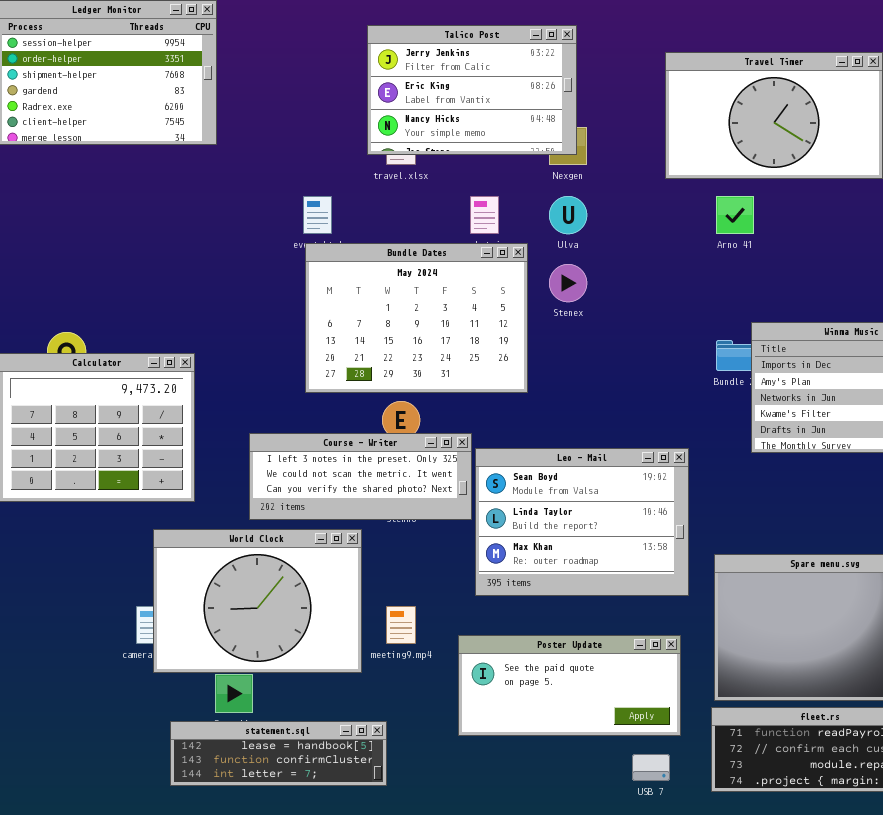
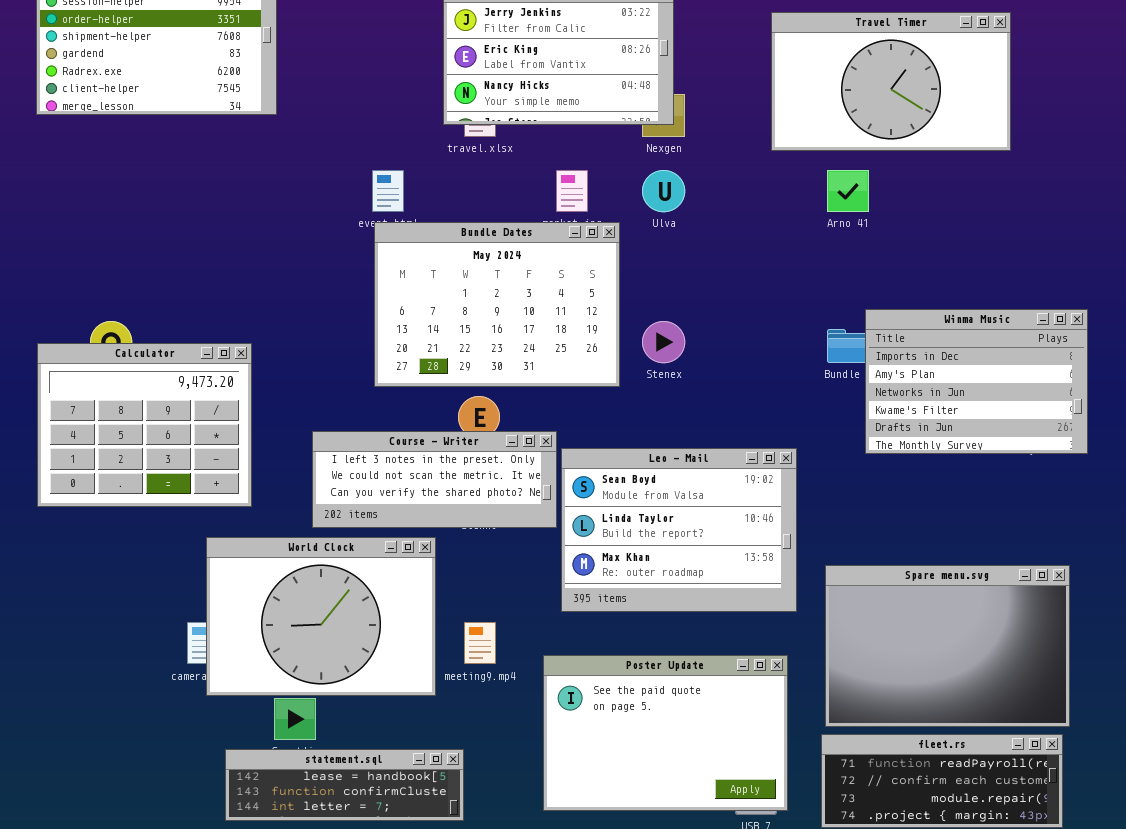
Stenex: [549,264,587,302] -> [642,321,685,363], moved
Poster Update: [458,635,681,736] -> [543,655,788,811], resized

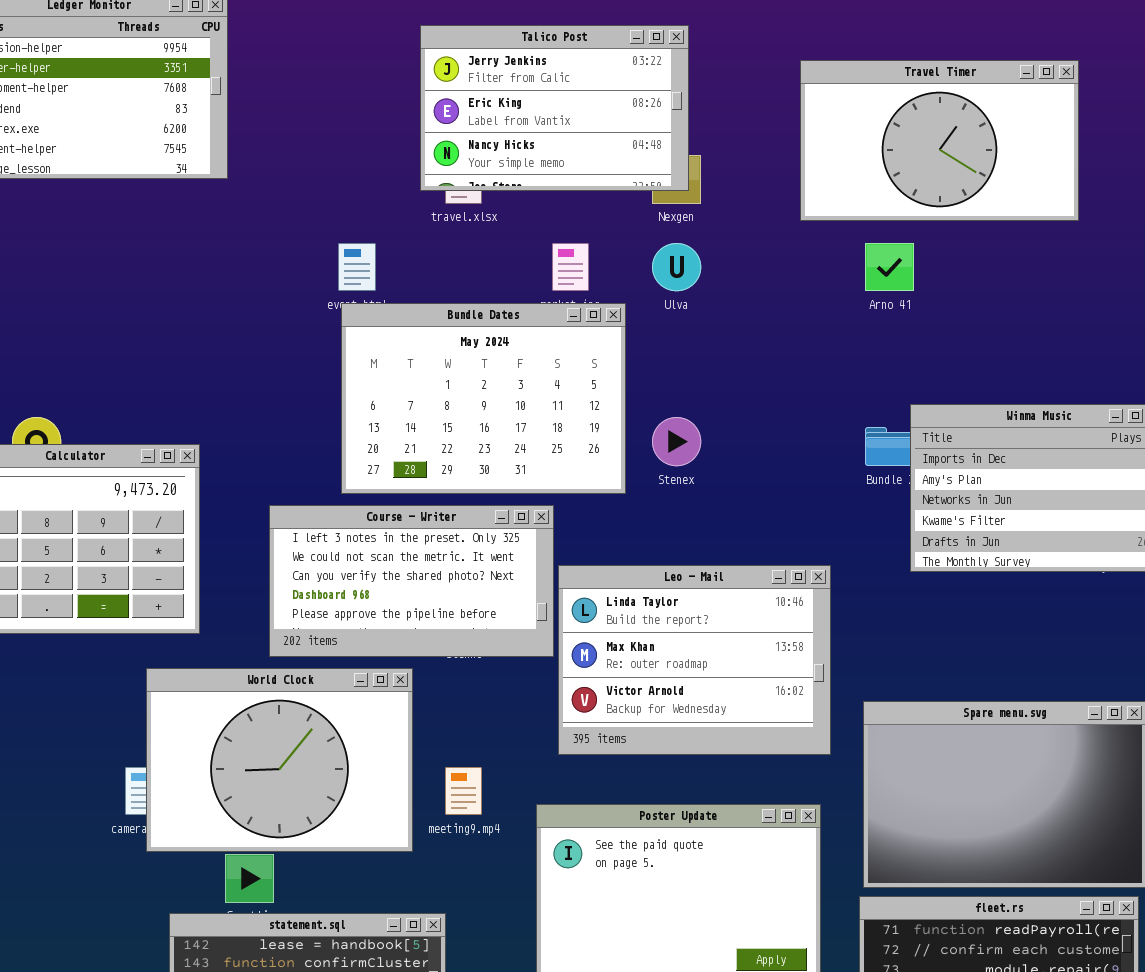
Course - Writer: [312,431,557,528] -> [269,505,554,657], resized
Leo - Mail: [561,448,797,612] -> [558,565,831,755], scrolled down 1 row

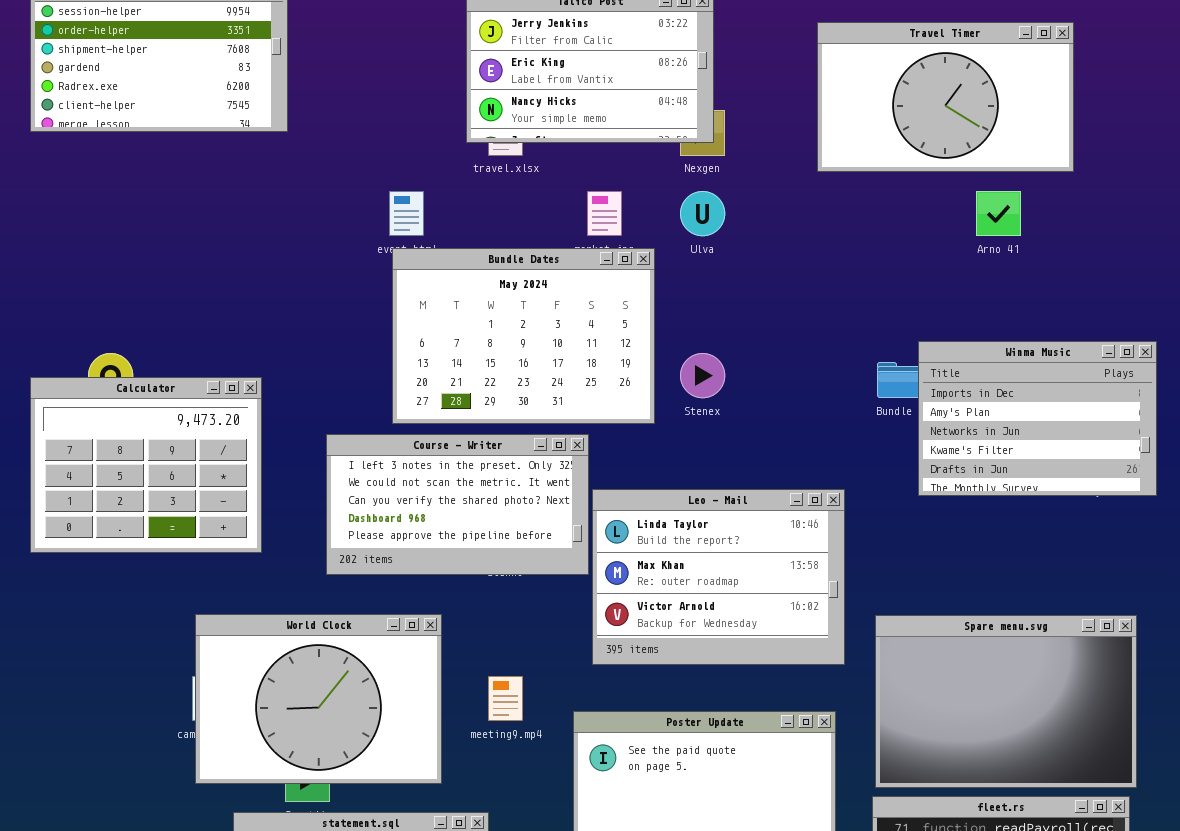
Arno 41: [865,243,914,291] -> [976,191,1021,236], moved
World Clock: [146,668,413,852] -> [195,614,442,784], moved

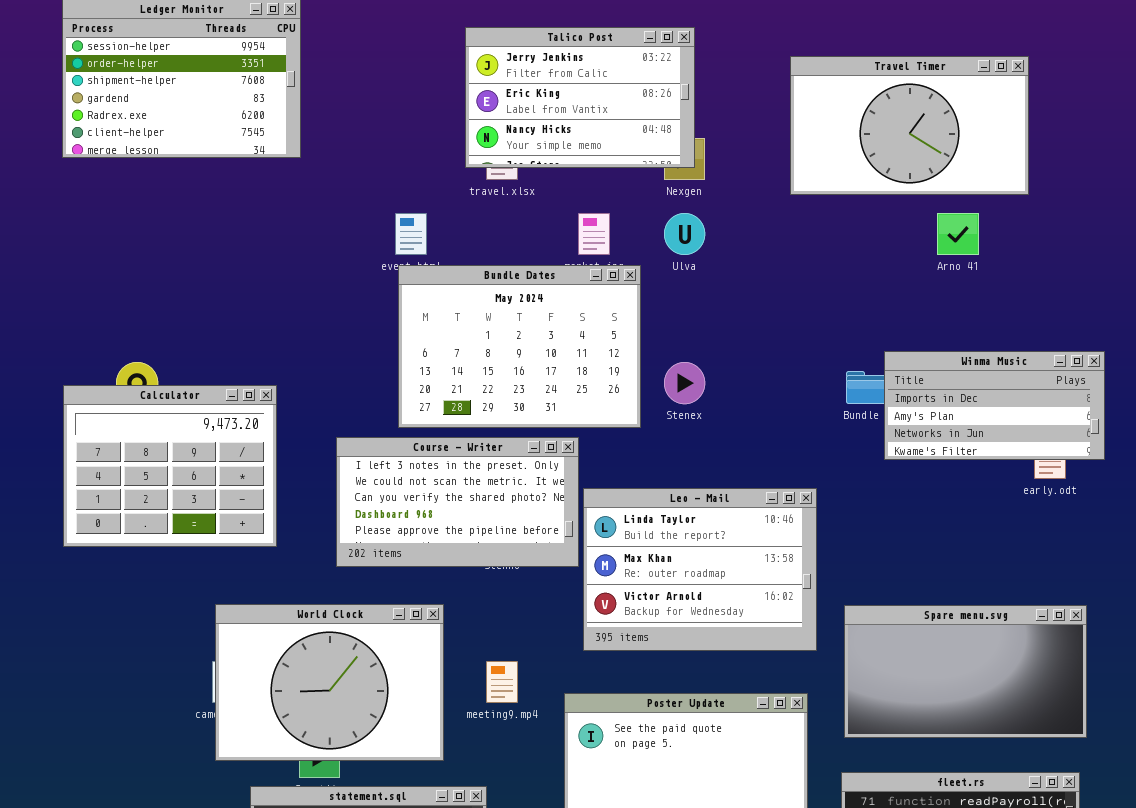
Winma Music: [918,341,1157,496] -> [884,351,1105,460], resized
Spare menu.svg: [875,615,1137,788] -> [844,605,1087,738], resized

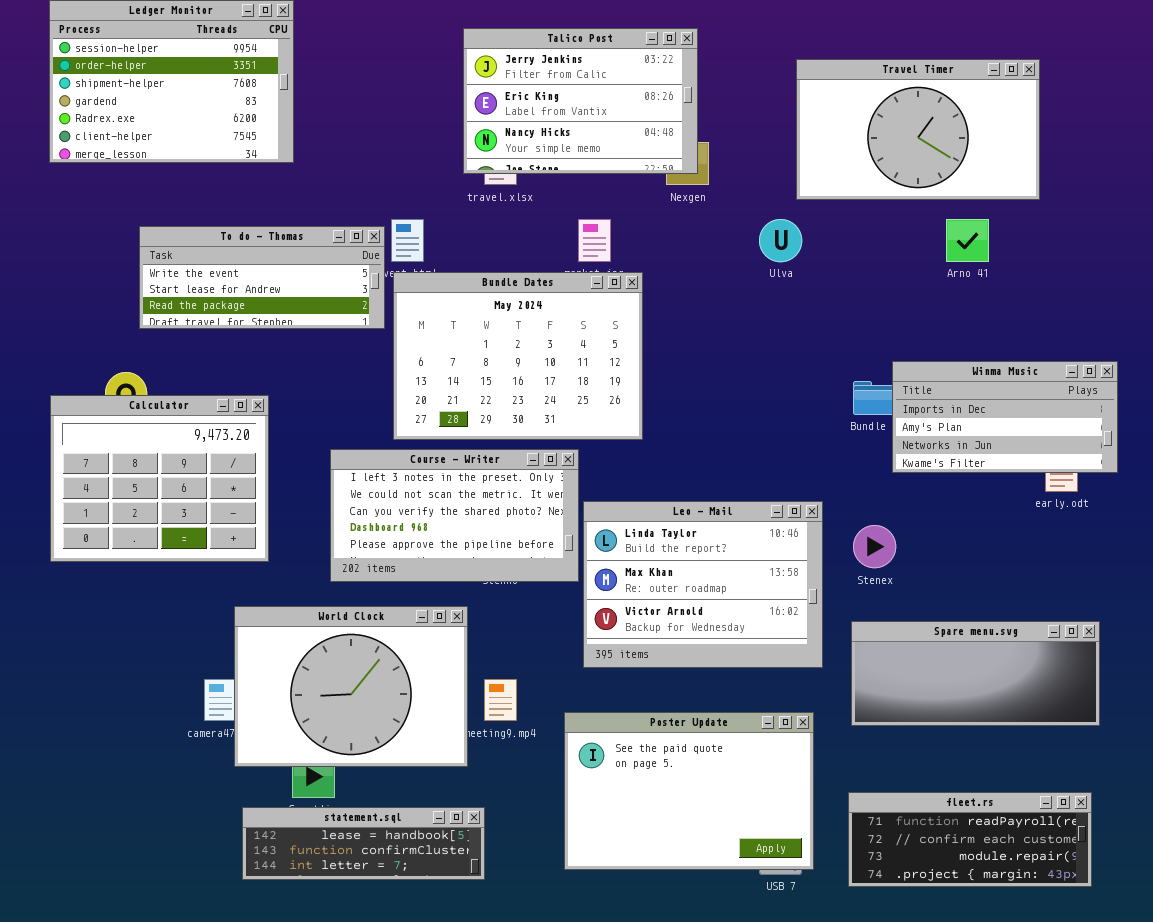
Ulva: [664,213,705,255] -> [759,219,802,262], moved
To do - Thomas: none -> [139,226,385,329], opened
Stenex: [664,362,705,404] -> [853,525,896,568], moved
World Clock: [215,604,444,761] -> [234,606,468,767], moved
Spare menu.svg: [844,605,1087,738] -> [851,621,1100,726], resized

